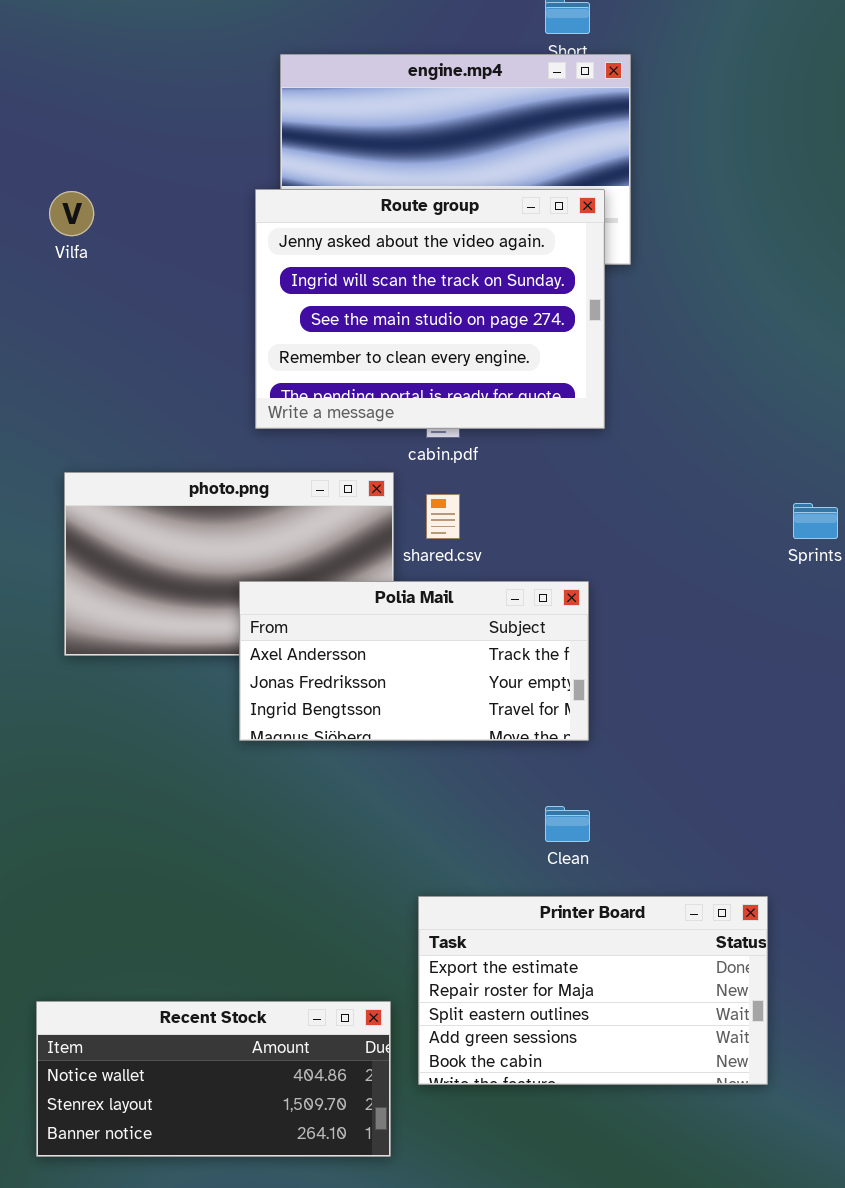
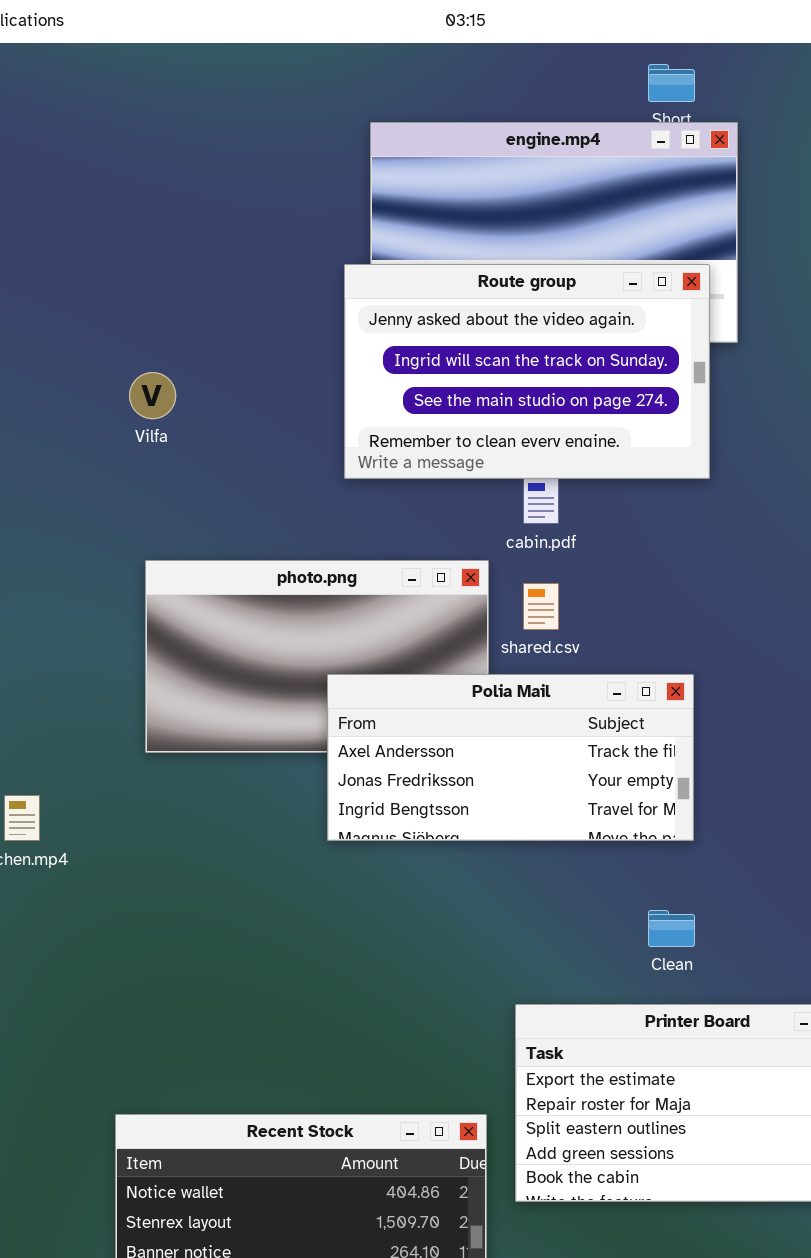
Route group: [255,189,605,429] -> [344,264,710,479], resized
Vilfa: [49,191,94,236] -> [129,372,176,419], moved

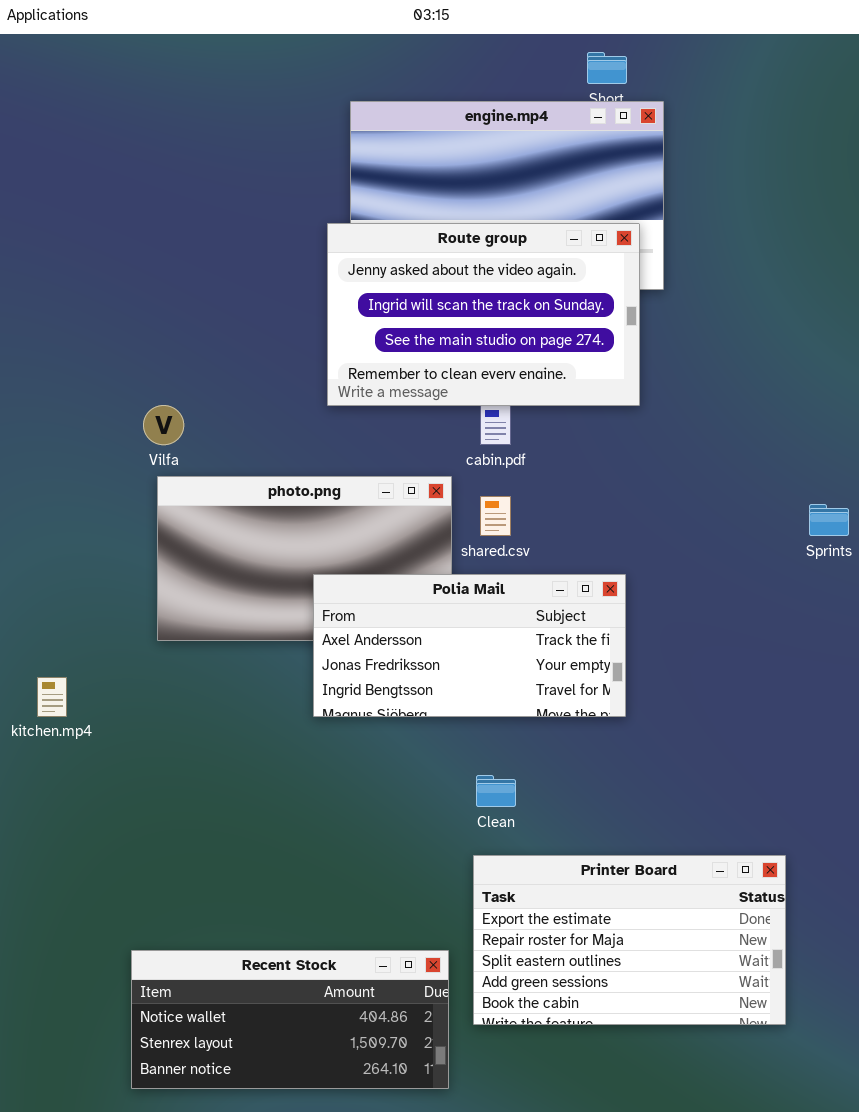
Vilfa: [129,372,176,419] -> [143,405,184,445], moved
Clean: [648,910,695,947] -> [476,775,516,807], moved

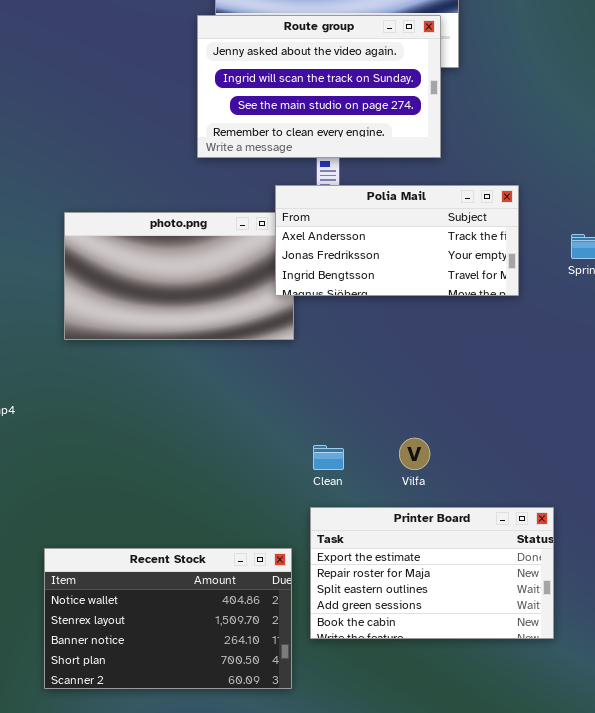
Vilfa: [143,405,184,445] -> [399,438,430,470], moved
Polia Mail: [313,574,626,717] -> [275,185,519,296], moved
Recent Stock: [131,950,449,1089] -> [44,548,292,689], resized

